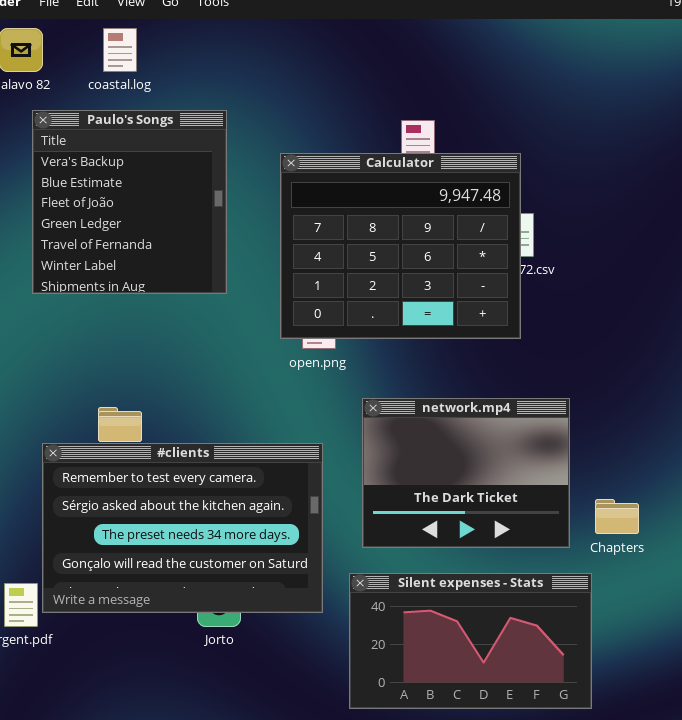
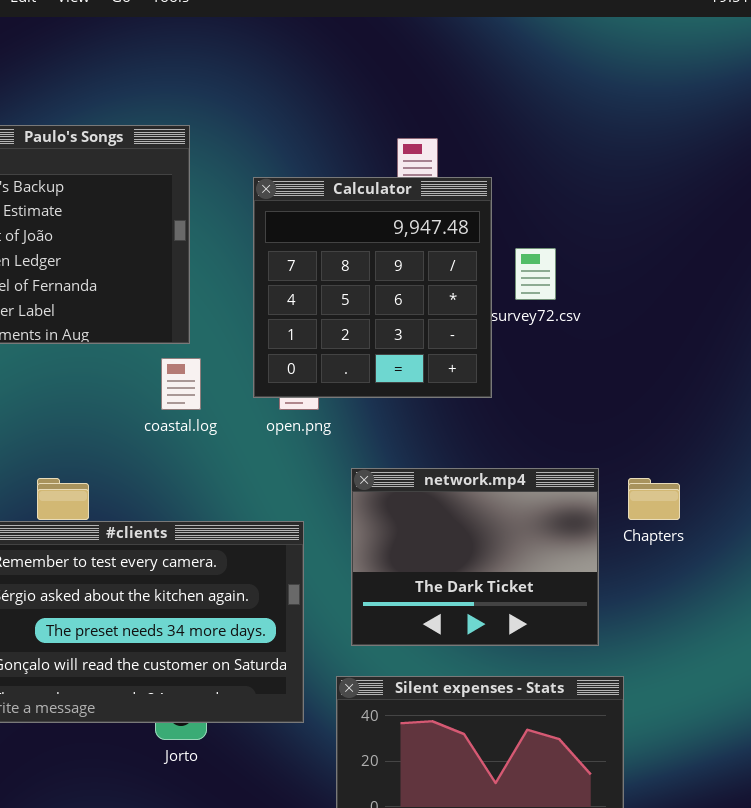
coastal.log: [103,28,137,72] -> [161,358,201,410], moved
Calculator: [280,153,521,339] -> [253,177,492,398], resized
Chapters: [595,499,639,534] -> [628,478,680,520], moved

